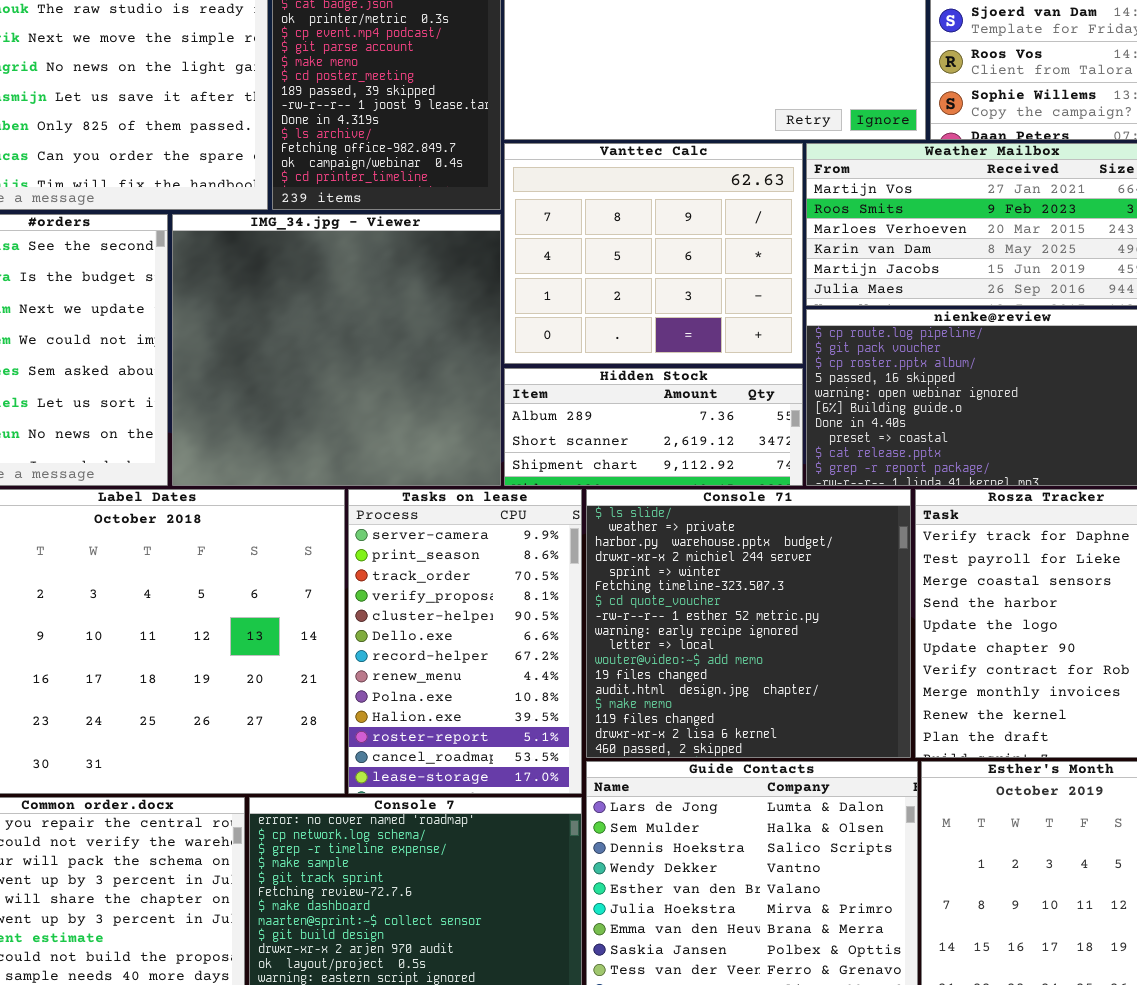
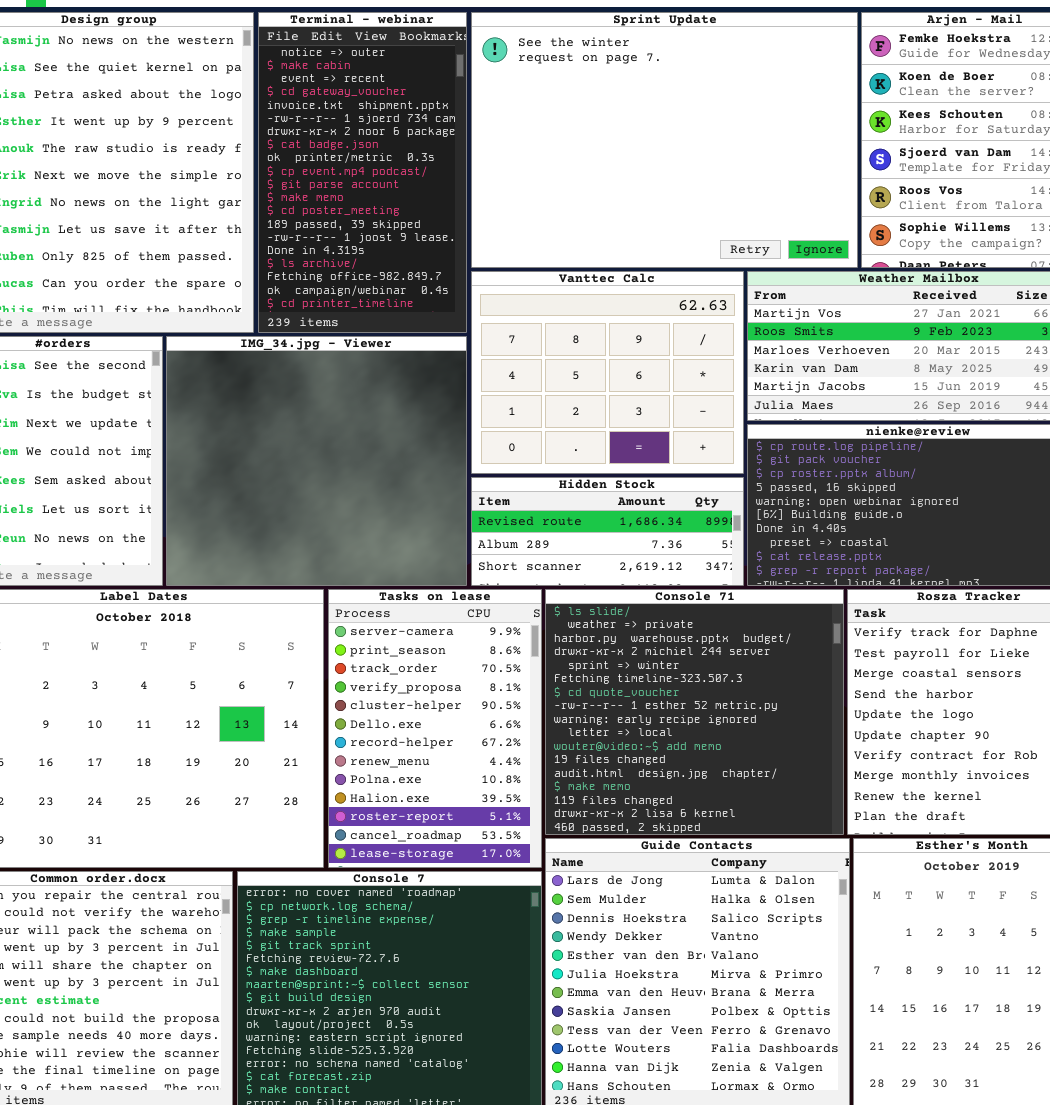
Hidden Stock: [504,368,803,486] -> [471,477,744,586], scrolled up 1 row

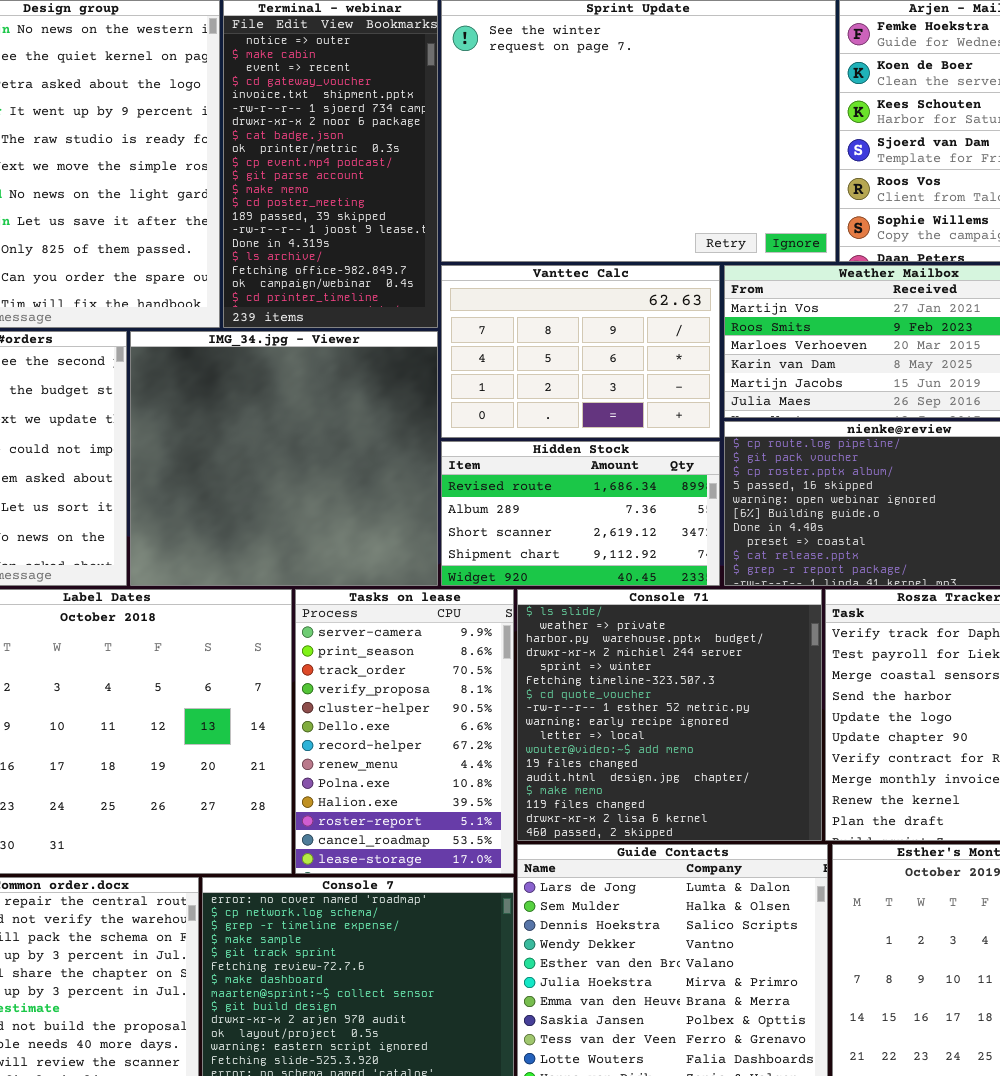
Vanttec Calc: [471,271,744,474] -> [441,265,720,438], resized
Hidden Stock: [471,477,744,586] -> [441,441,720,586], resized

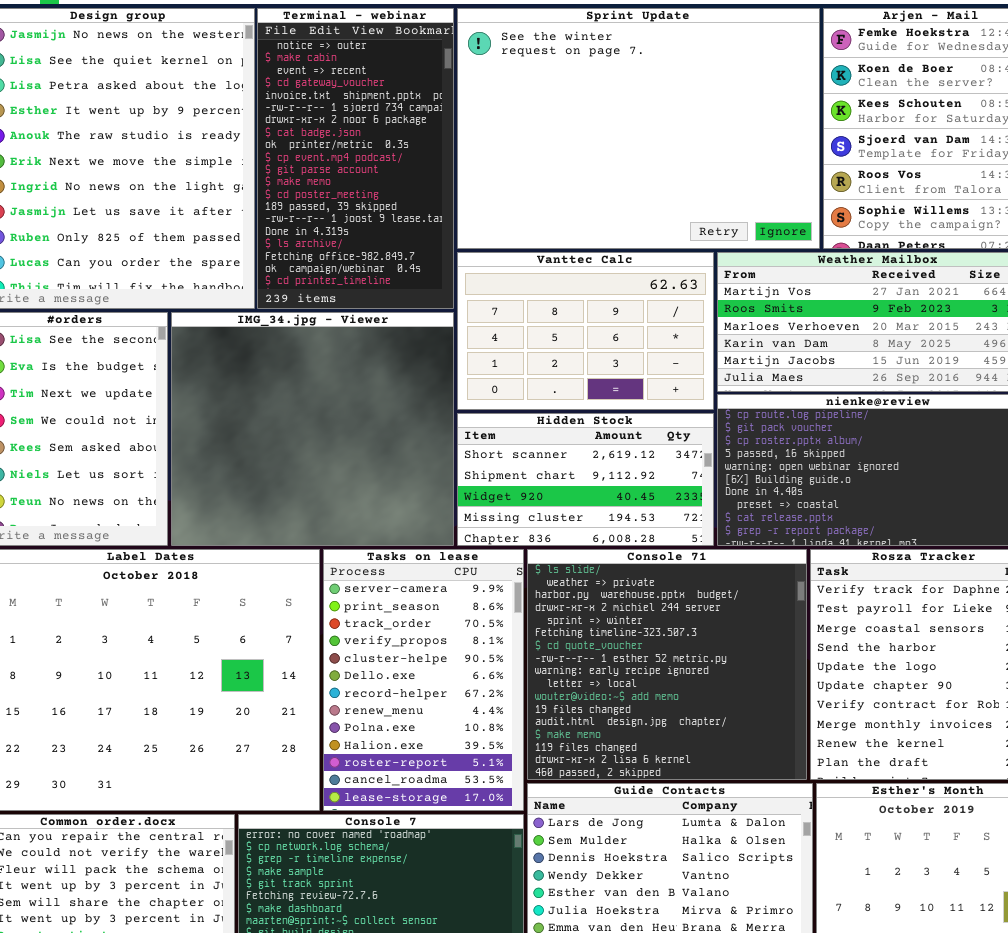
Hidden Stock: [441,441,720,586] -> [457,413,714,546], scrolled down 2 rows

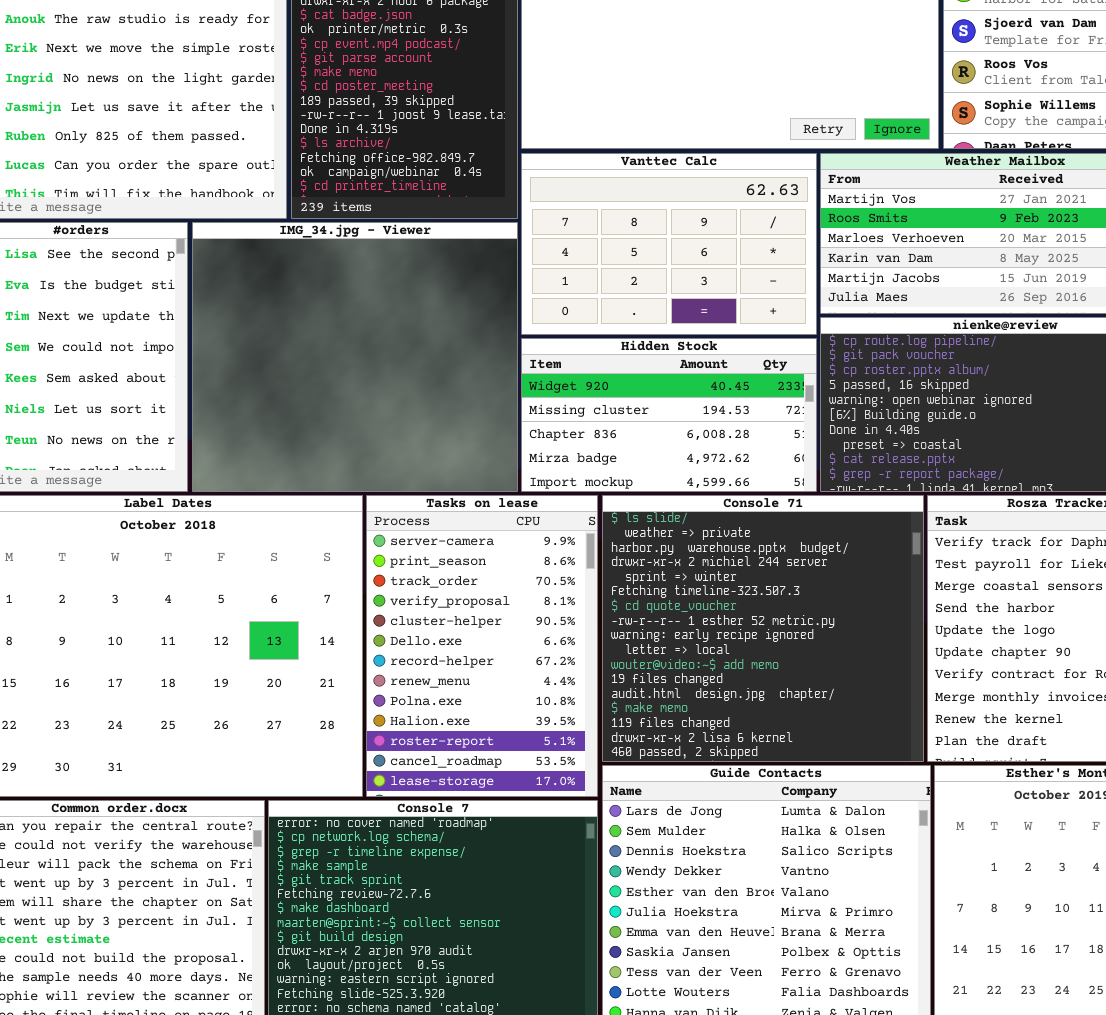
Hidden Stock: [457,413,714,546] -> [521,338,817,492], scrolled down 2 rows

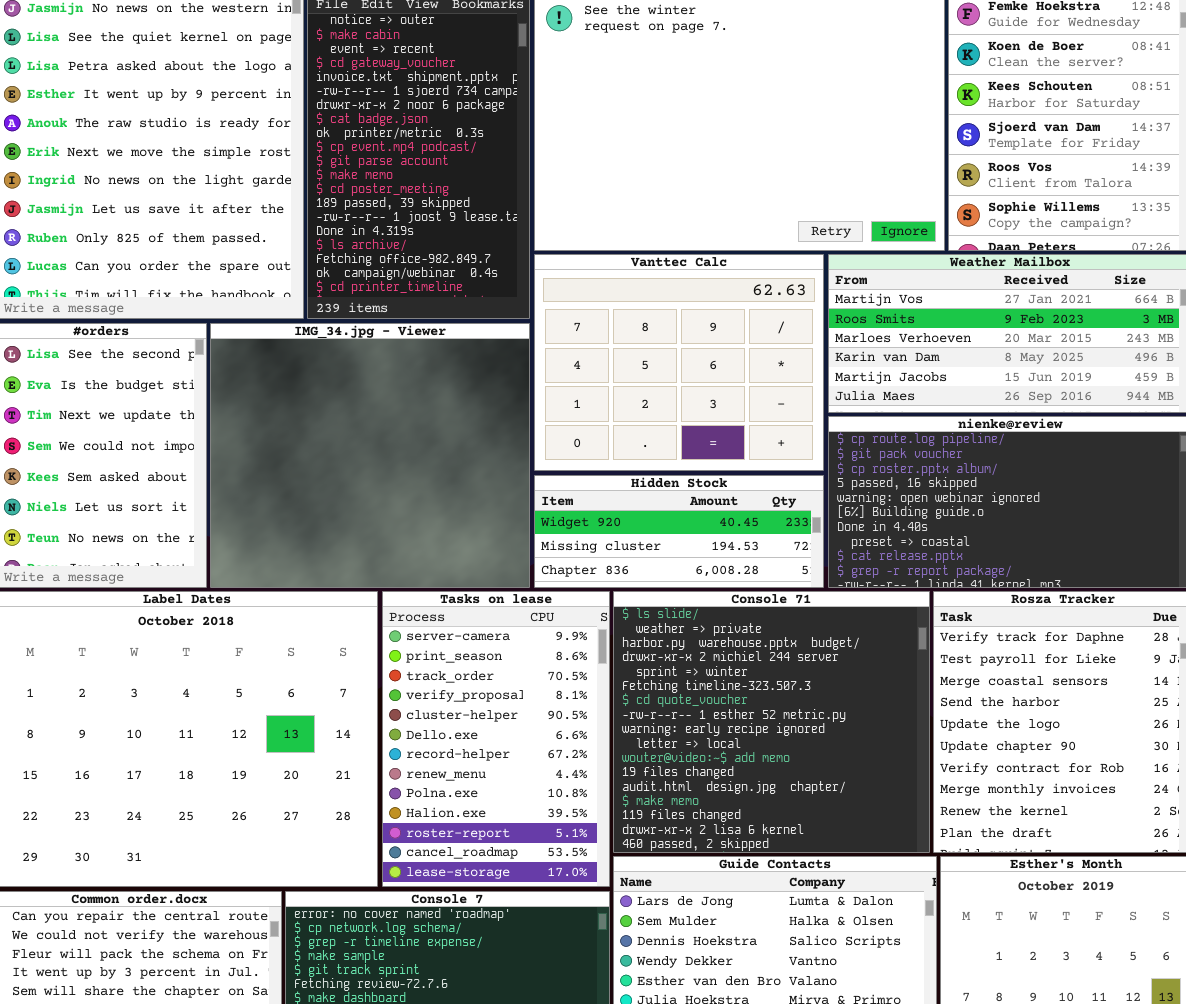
Vanttec Calc: [521,153,817,335] -> [534,254,824,471], resized
Hidden Stock: [521,338,817,492] -> [534,475,824,588], resized

